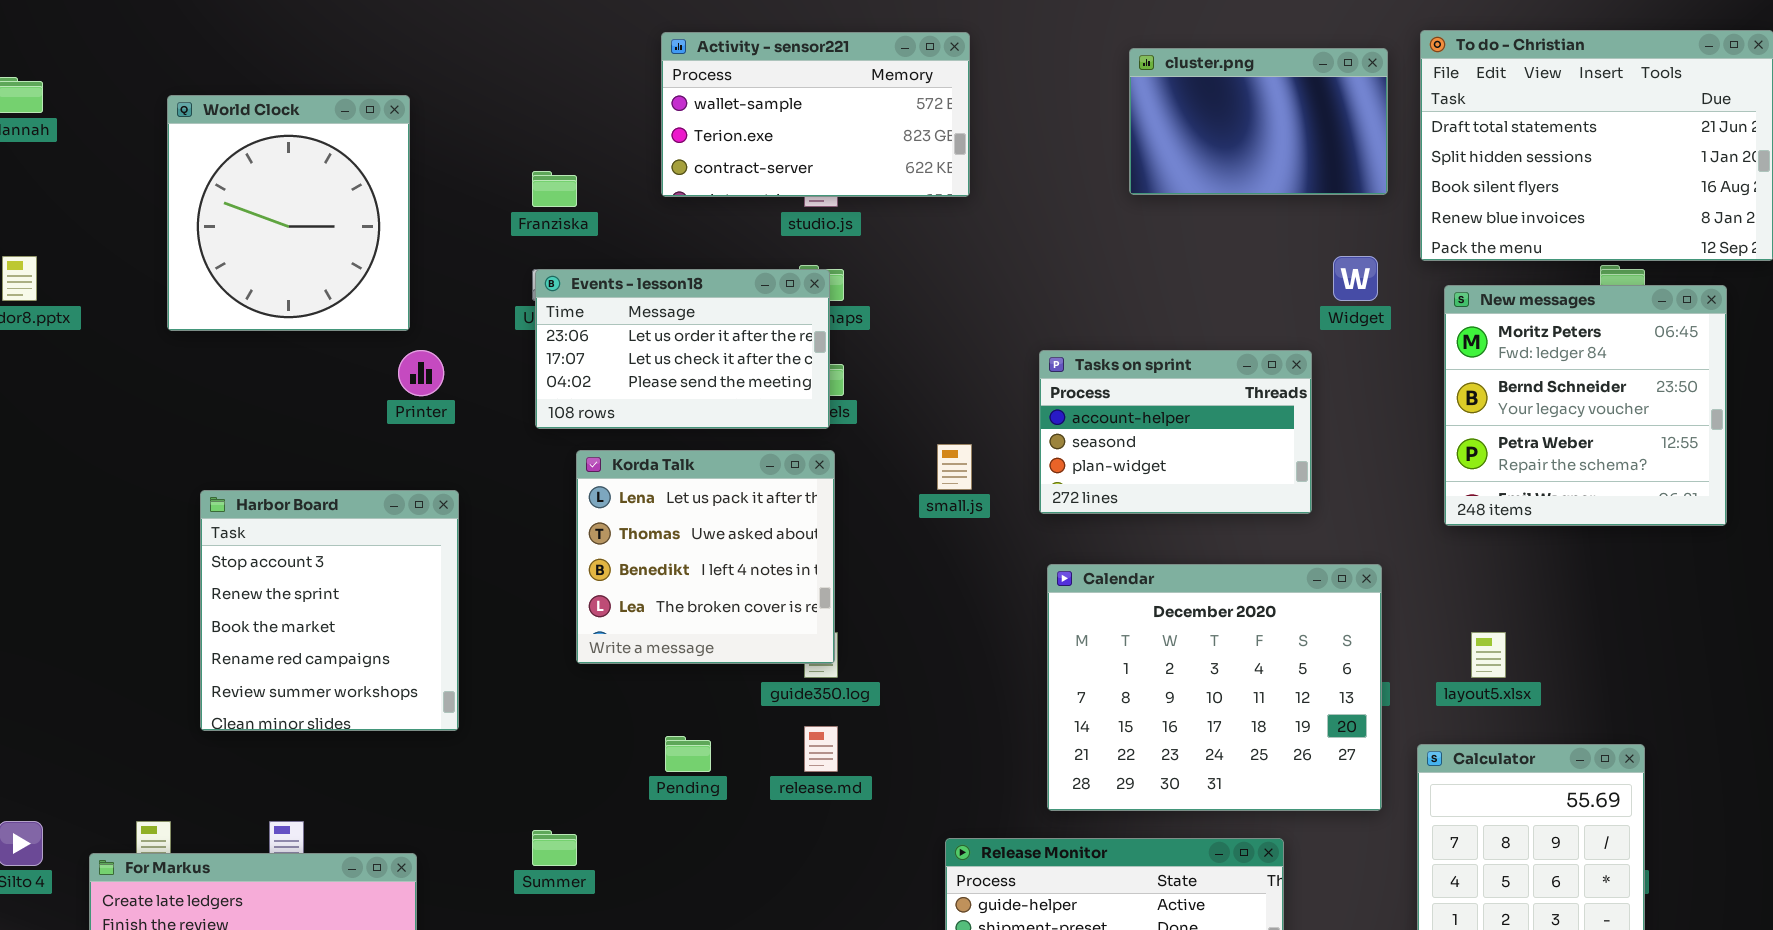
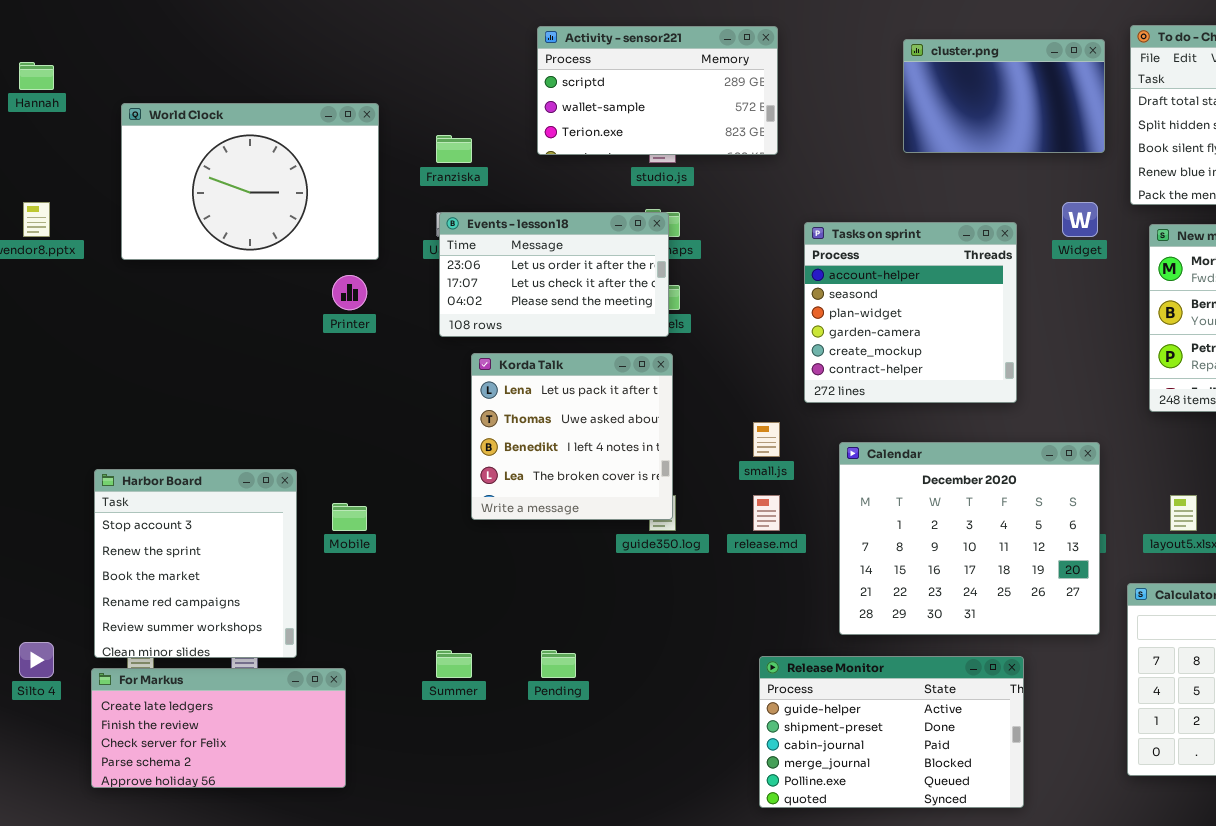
Activity - sensor221: [661,32,970,197] -> [537,26,778,155], scrolled up 1 row
World Clock: [167,95,410,331] -> [121,103,379,260], moved, resized
Tasks on sprint: [1039,350,1312,514] -> [804,222,1017,403], moved, resized
small.js: [937,444,972,490] -> [753,422,780,457], moved
Harbor Board: [200,490,459,731] -> [94,469,297,658], moved
release.md: [804,726,838,772] -> [753,495,780,531], moved
Pending: [665,736,711,772] -> [541,650,576,678], moved

